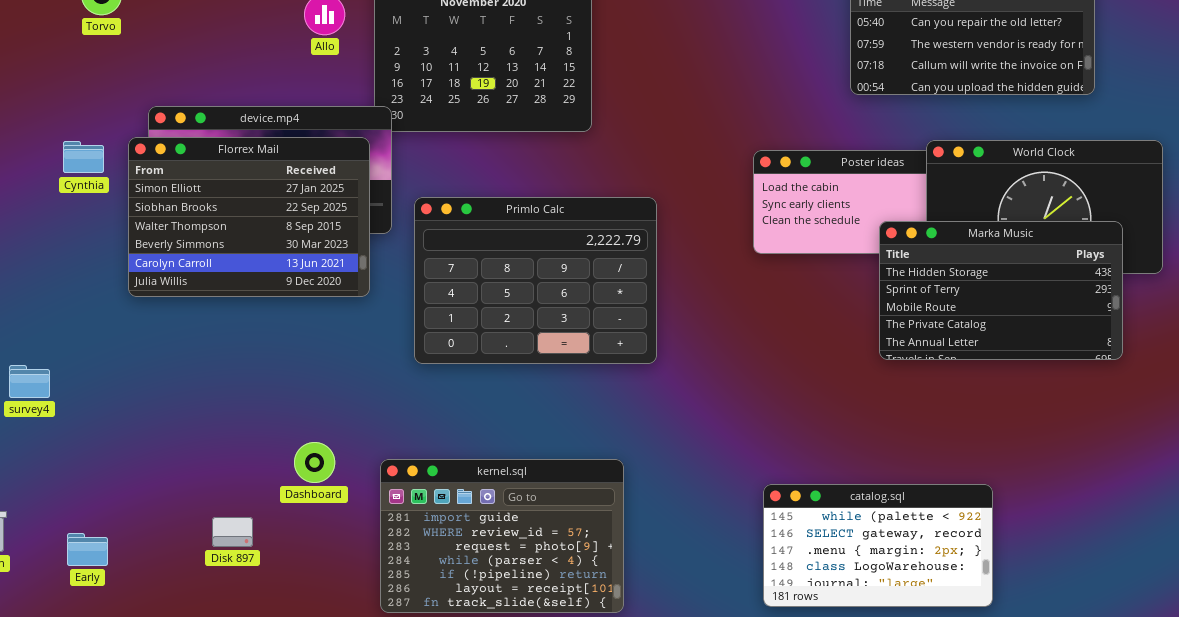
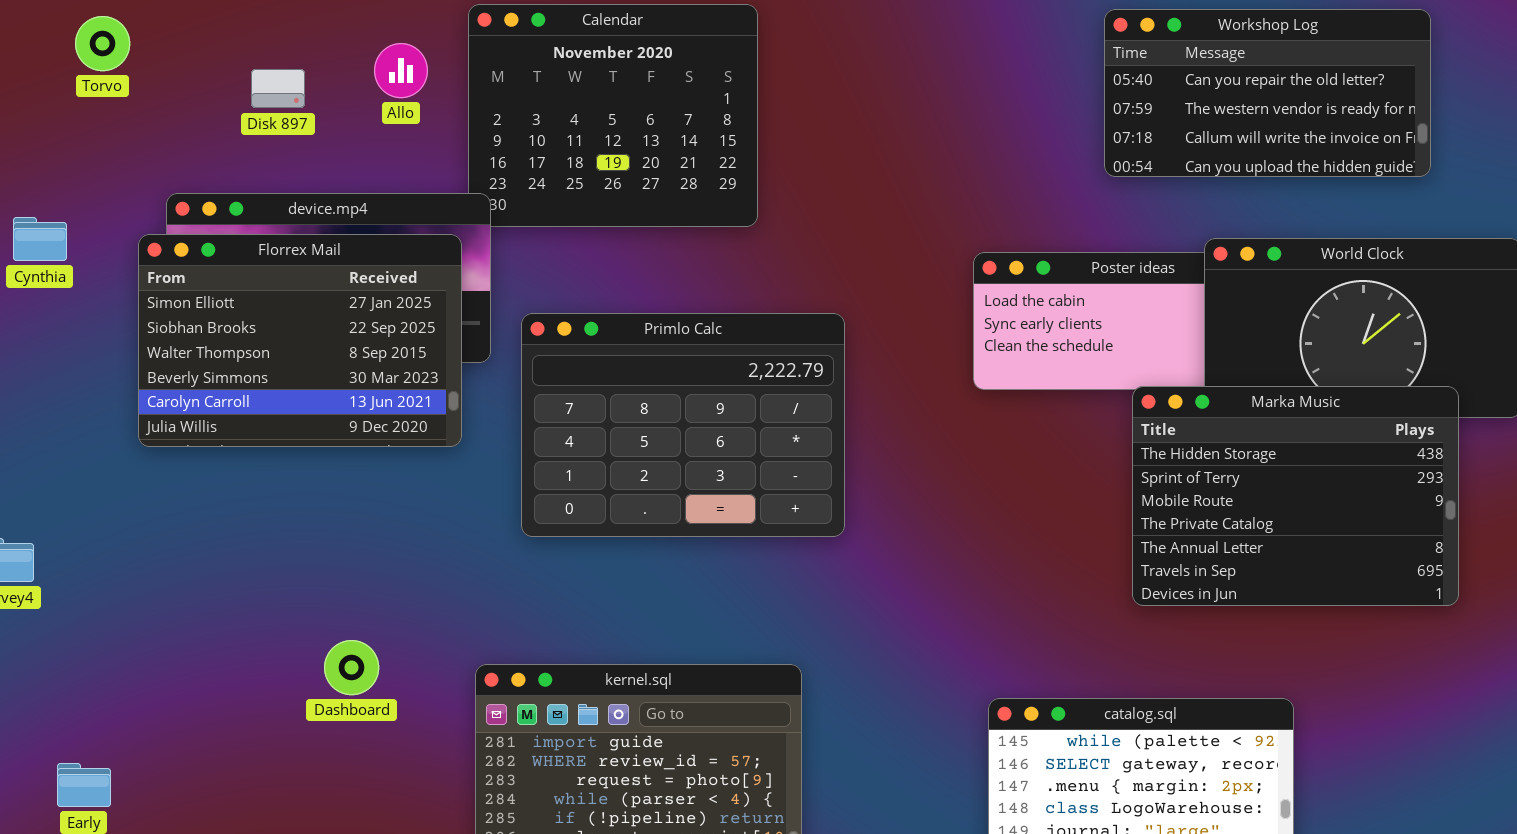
Cynthia: [63,141,104,173] -> [13,217,67,261], moved
Marka Music: [879,221,1123,360] -> [1132,386,1459,606], moved, resized
Dashboard: [294,442,335,483] -> [324,640,379,695], moved
Disk 897: [212,517,253,547] -> [251,69,305,108], moved

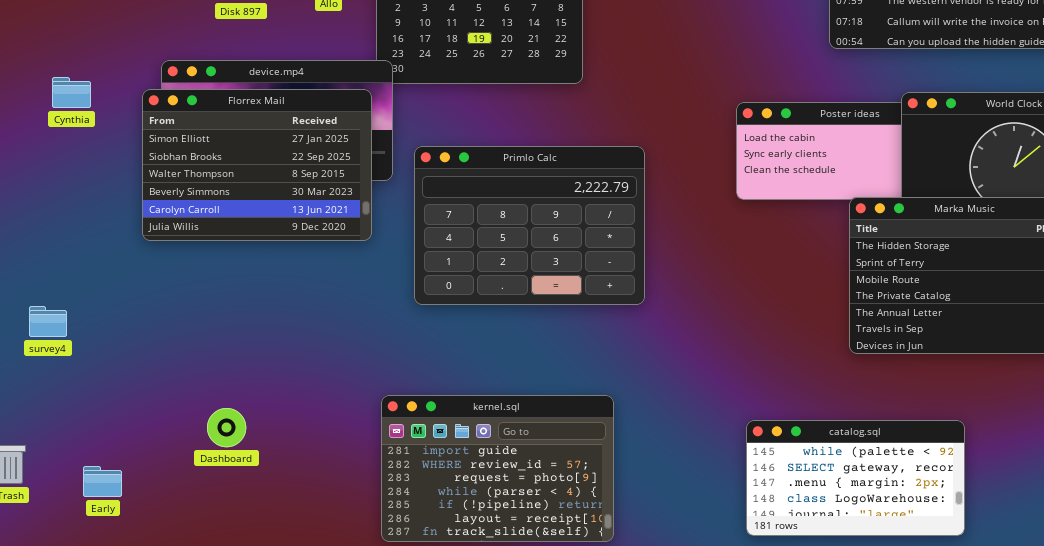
Dashboard: [324,640,379,695] -> [207,408,246,447], moved

